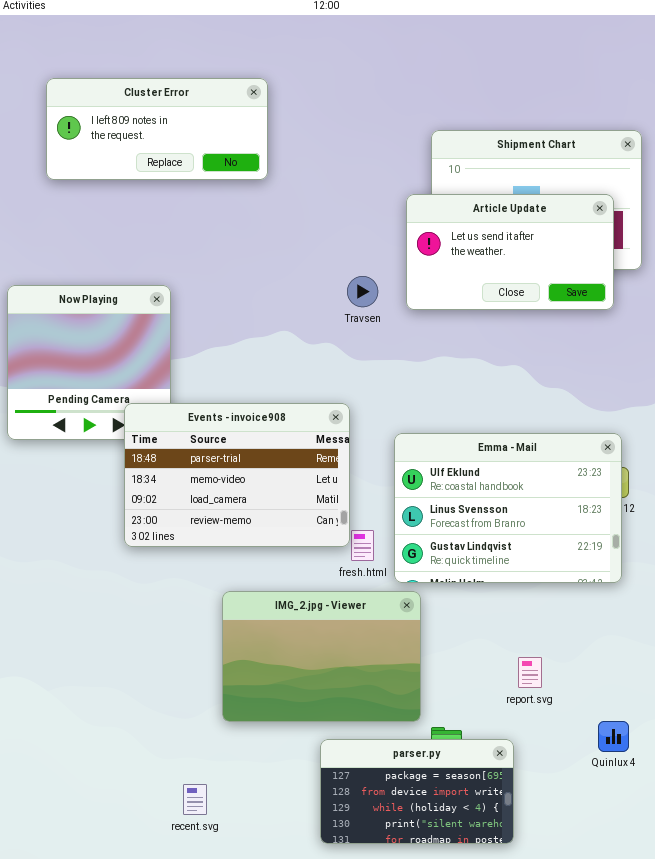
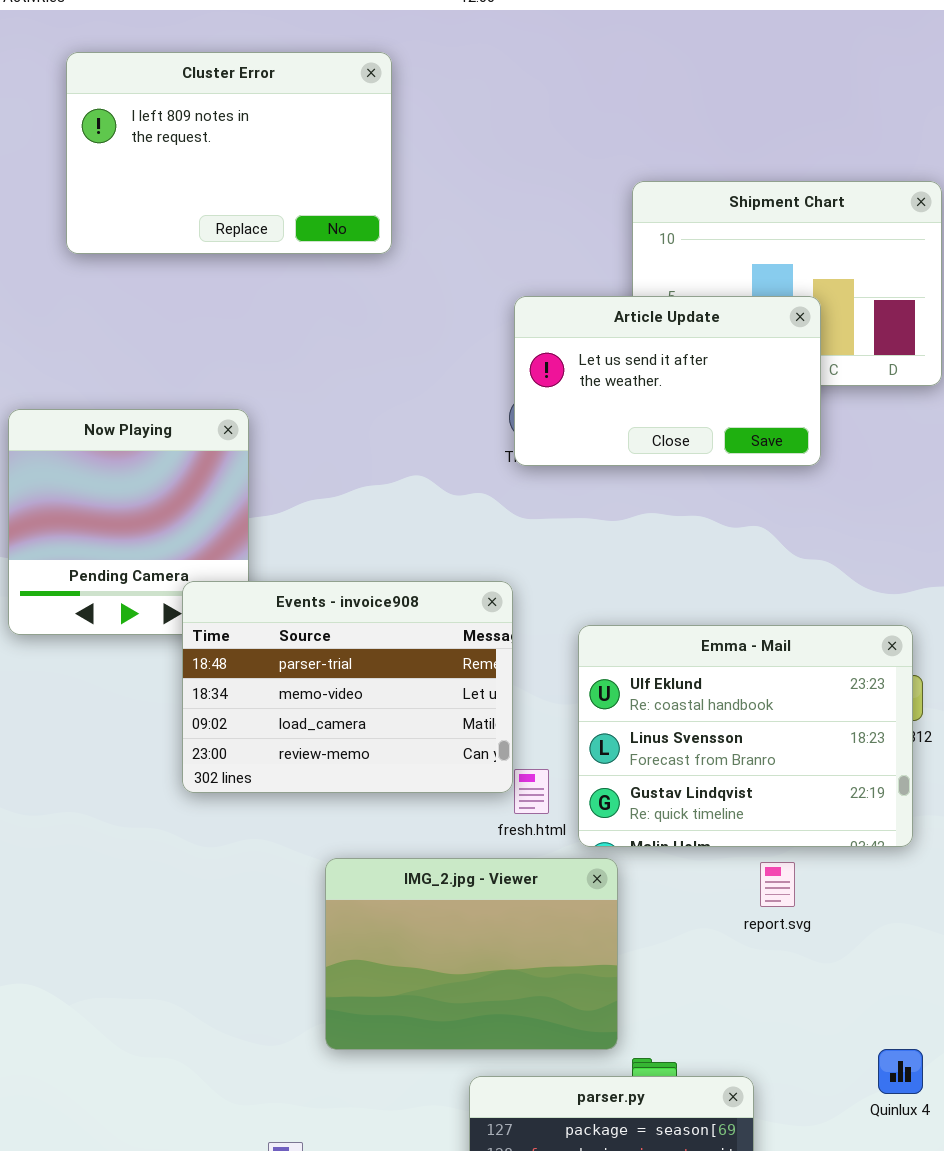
Cluster Error: [46,78,268,180] -> [66,52,392,254], resized
Article Update: [406,194,614,310] -> [514,296,821,466], moved
report.svg: [518,657,542,688] -> [760,862,795,907], moved

